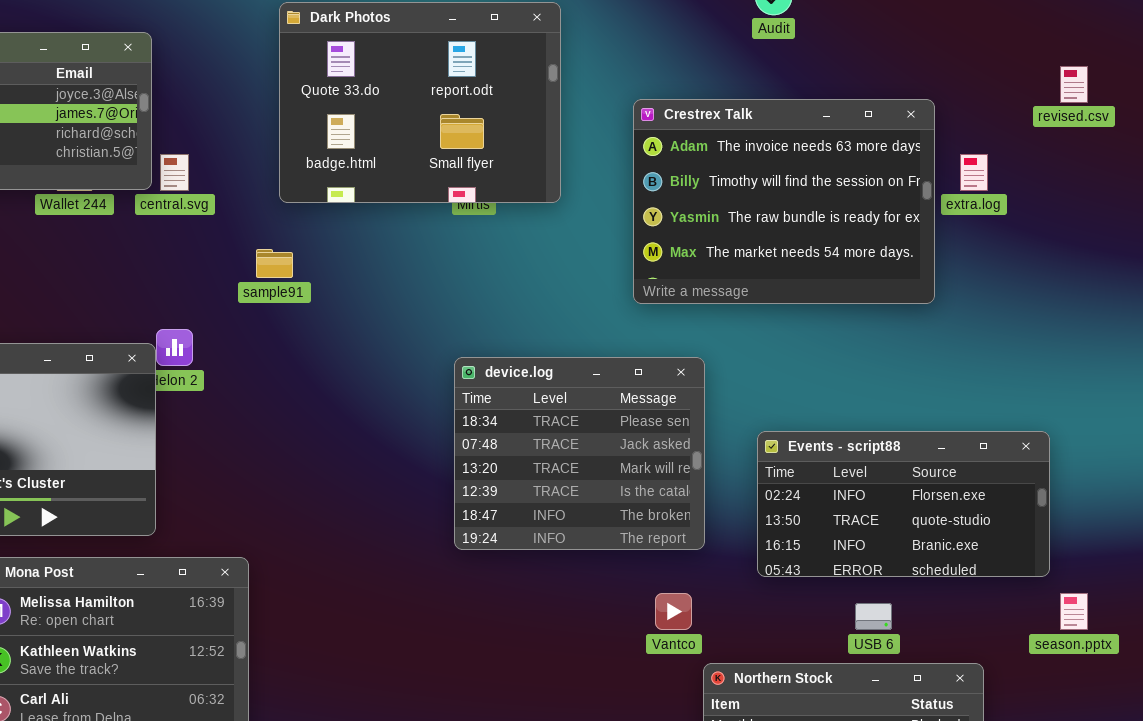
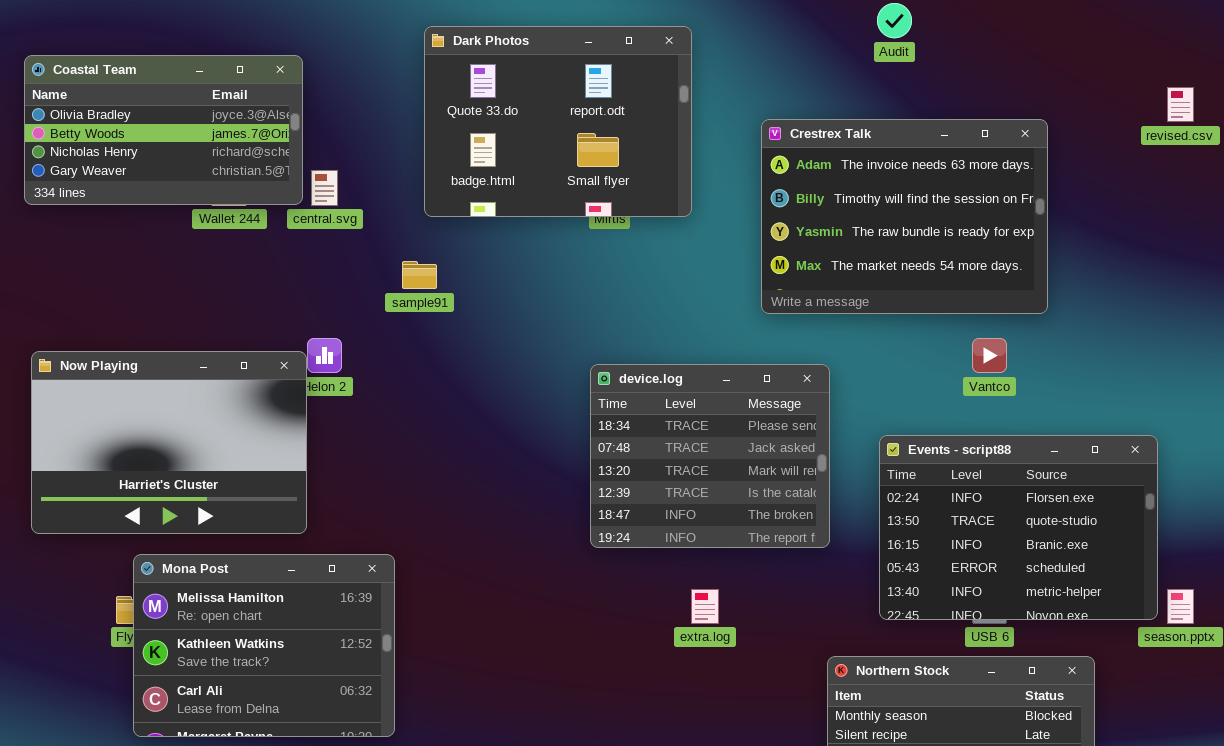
extra.log: [960,154,988,191] -> [691,589,719,624], moved
Events - script88: [757,431,1050,577] -> [879,435,1158,620], resized
Vantco: [655,593,692,630] -> [972,338,1007,373], moved

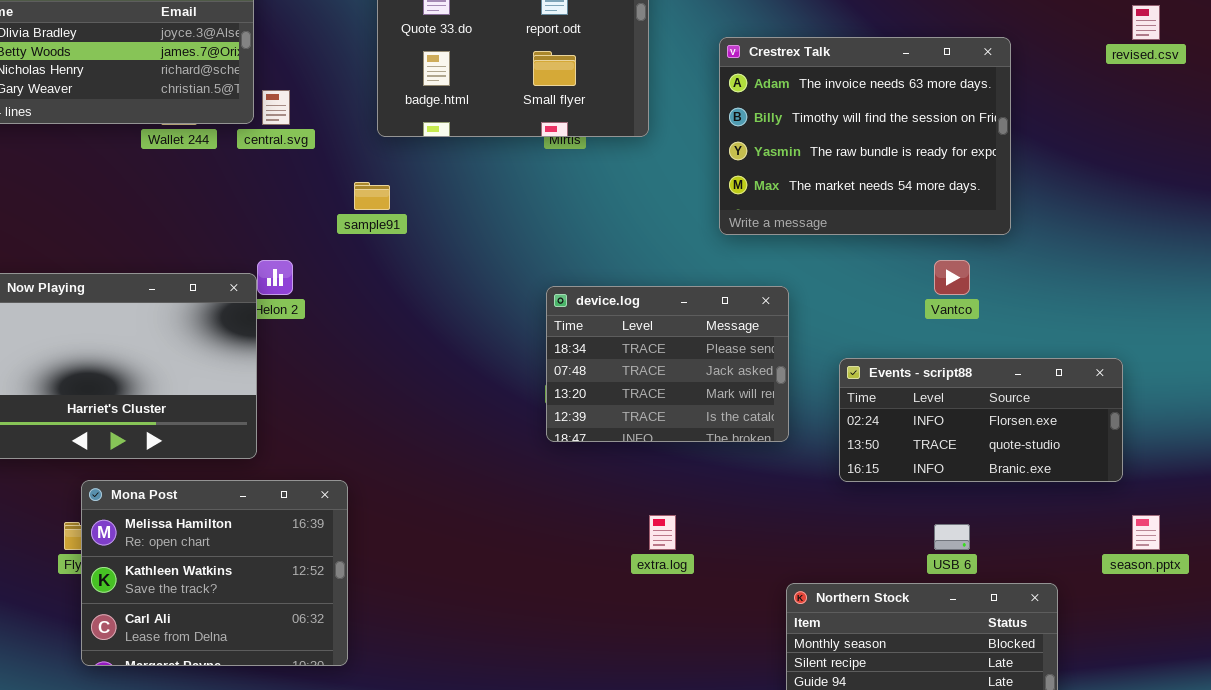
device.log: [590,364,830,548] -> [546,286,789,442], resized
Events - script88: [879,435,1158,620] -> [839,358,1123,482], resized

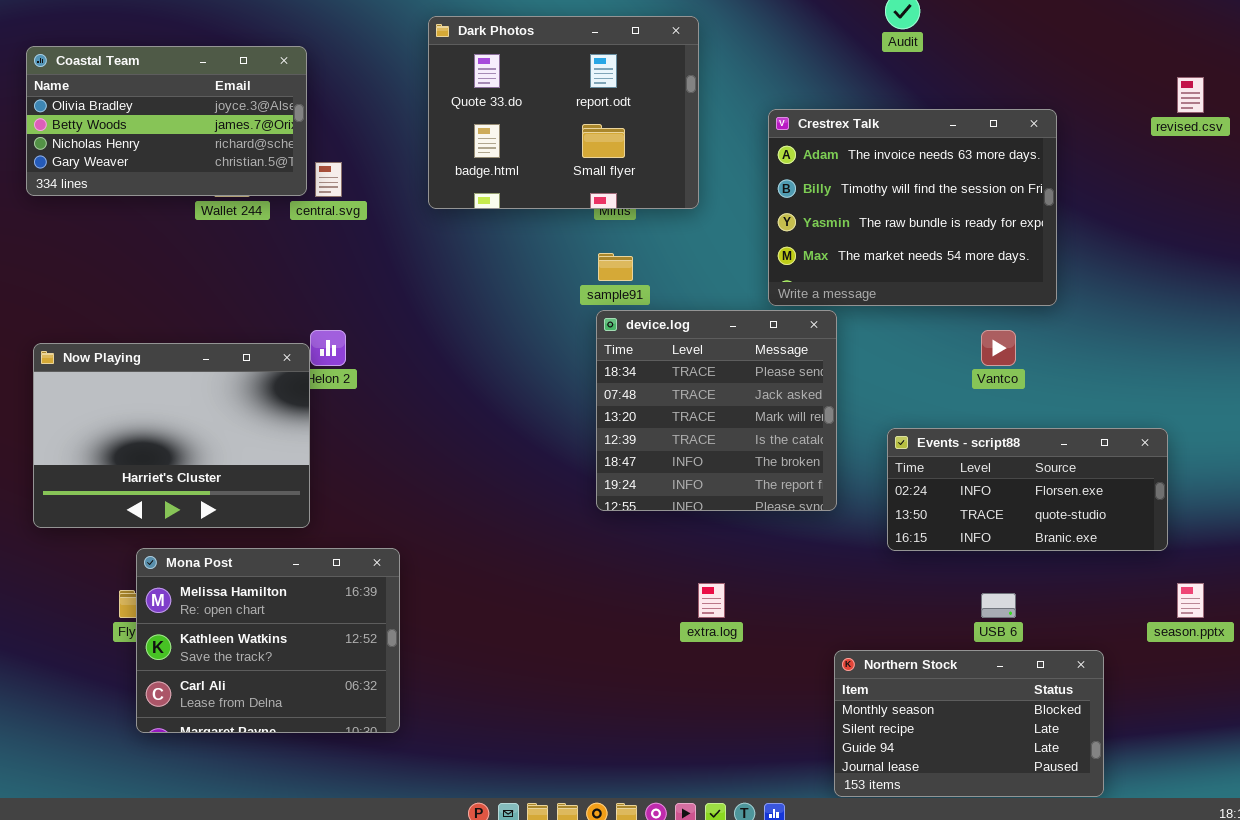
sample91: [354,182,390,210] -> [598,253,633,281], moved
device.log: [546,286,789,442] -> [596,310,837,511], resized

